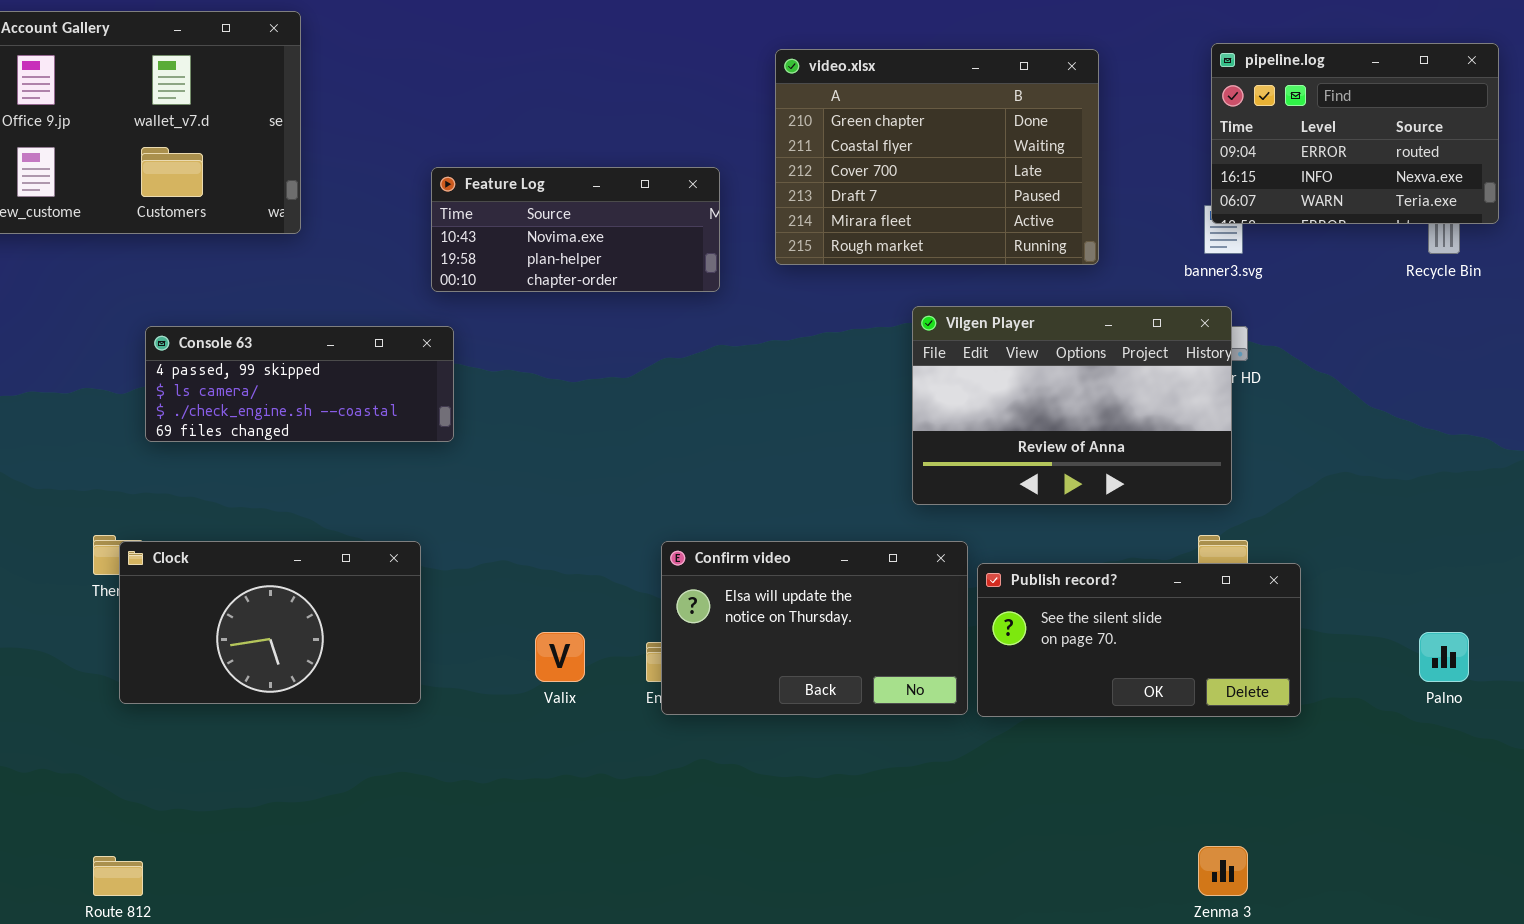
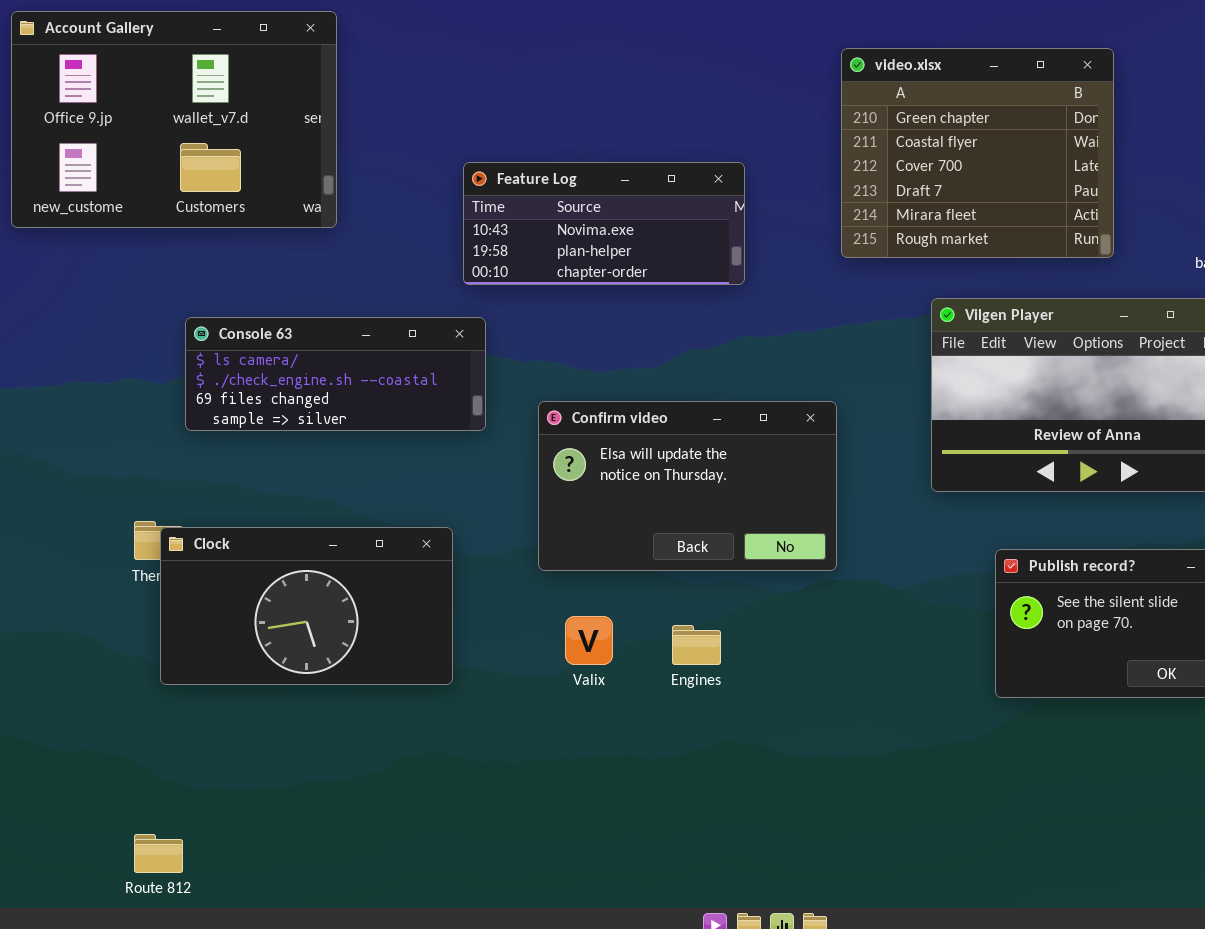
video.xlsx: [775,49,1099,265] -> [841,48,1114,258], resized
Console 63: [145,326,454,442] -> [185,317,486,431], scrolled down 1 row
Confirm video: [661,541,968,715] -> [538,401,837,571], moved

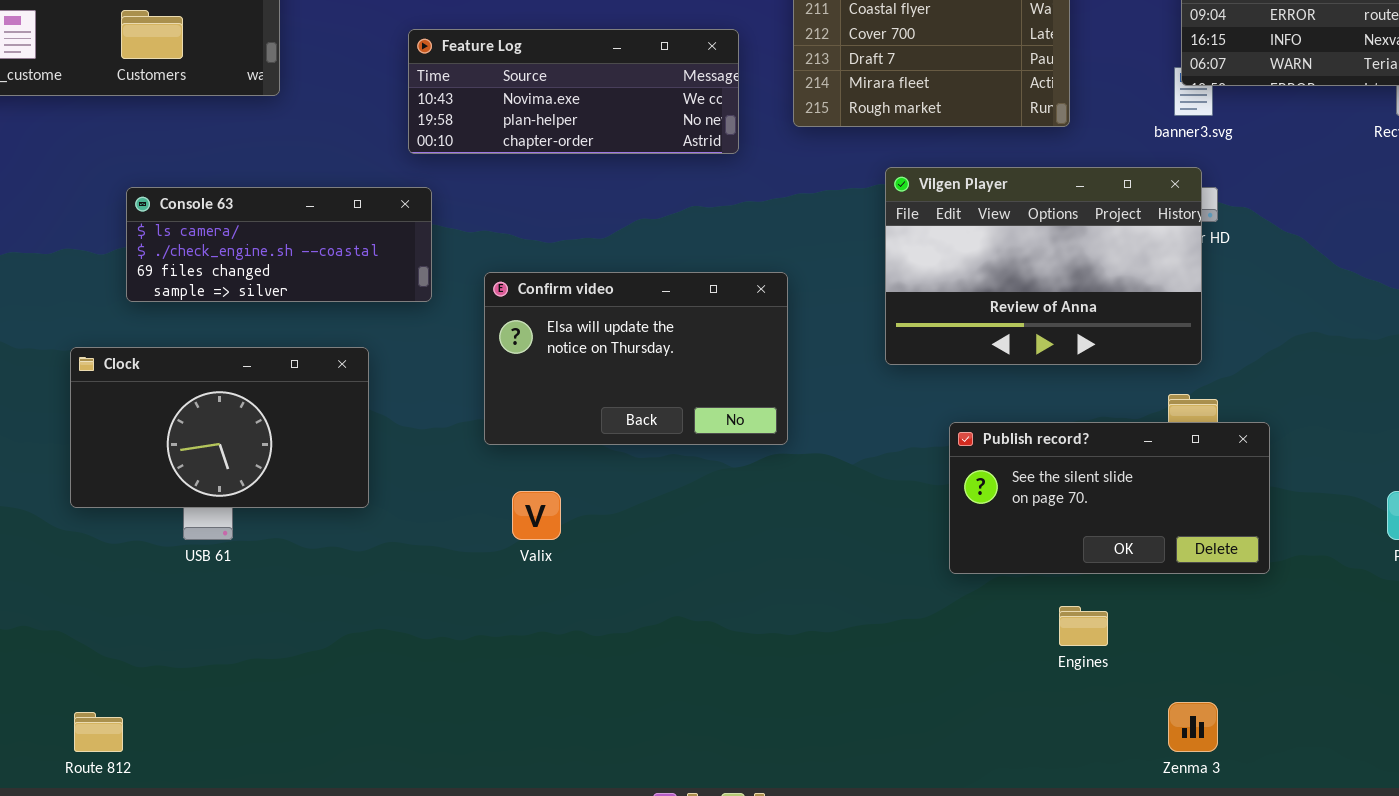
Feature Log: [463,162,745,285] -> [408,29,739,154], resized
Clock: [160,527,453,685] -> [70,347,369,508], moved
Engines: [672,625,721,665] -> [1059,606,1108,646], moved

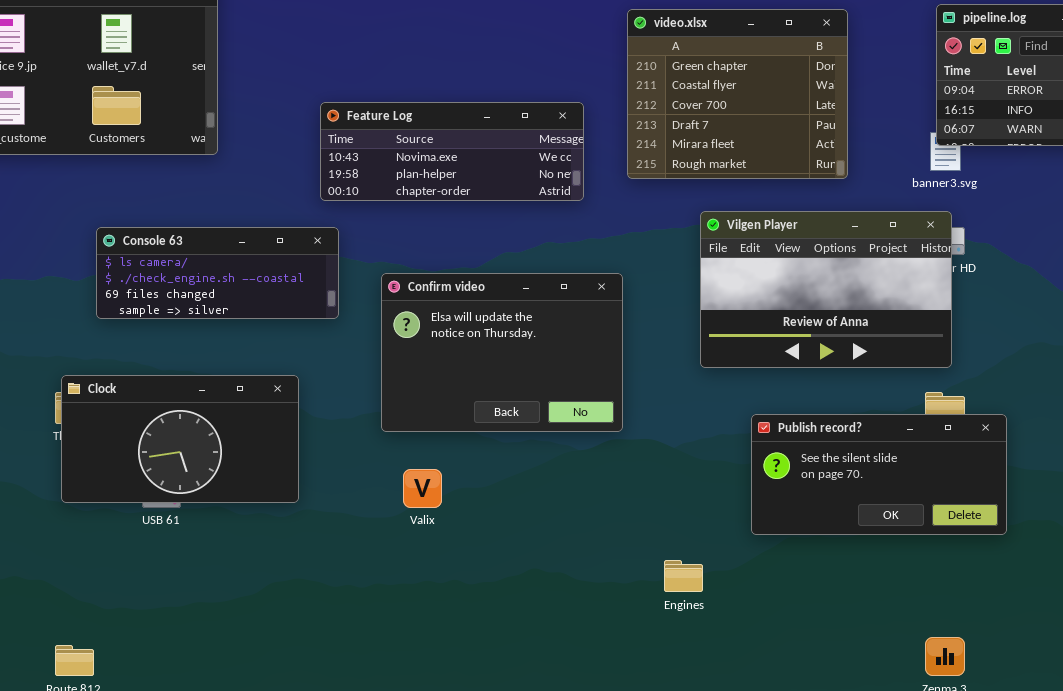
Confirm video: [484,272,788,445] -> [381,273,623,432], resized
Clock: [70,347,369,508] -> [61,375,299,503], moved
Engines: [1059,606,1108,646] -> [664,560,703,592], moved

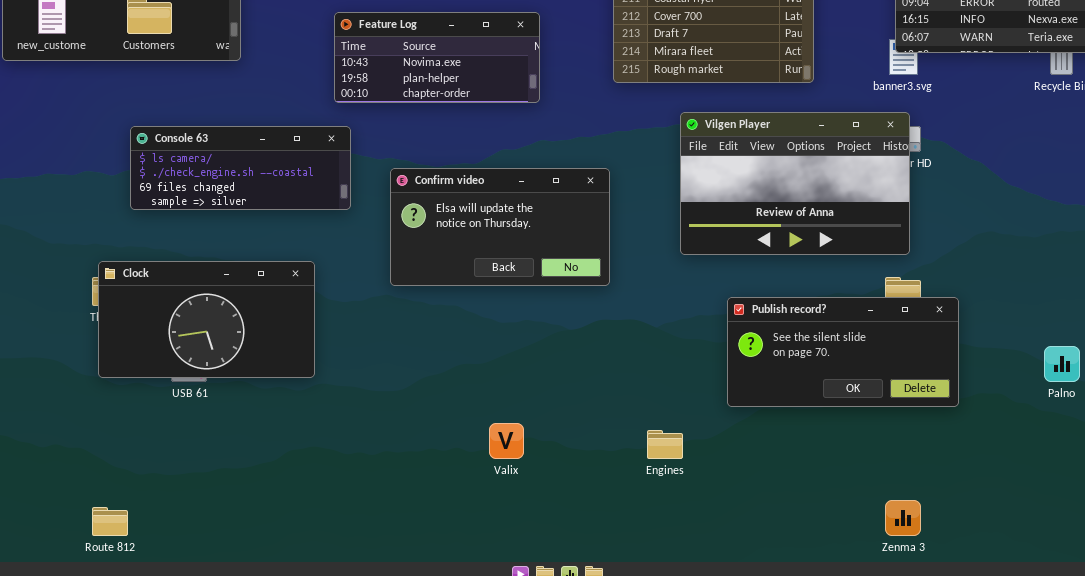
Feature Log: [320,102,584,201] -> [334,12,540,103], resized
Confirm video: [381,273,623,432] -> [390,168,610,286], resized
Valix: [403,469,442,508] -> [489,423,524,459], moved

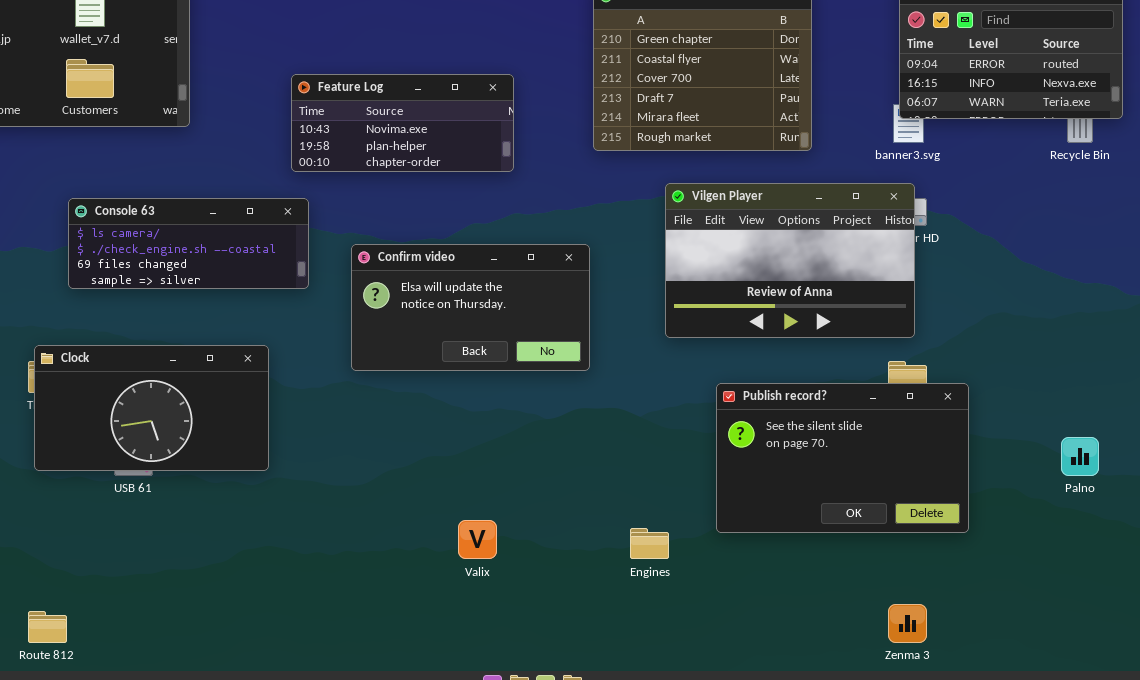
Publish record?: [727,297,959,407] -> [716,383,969,533], resized

